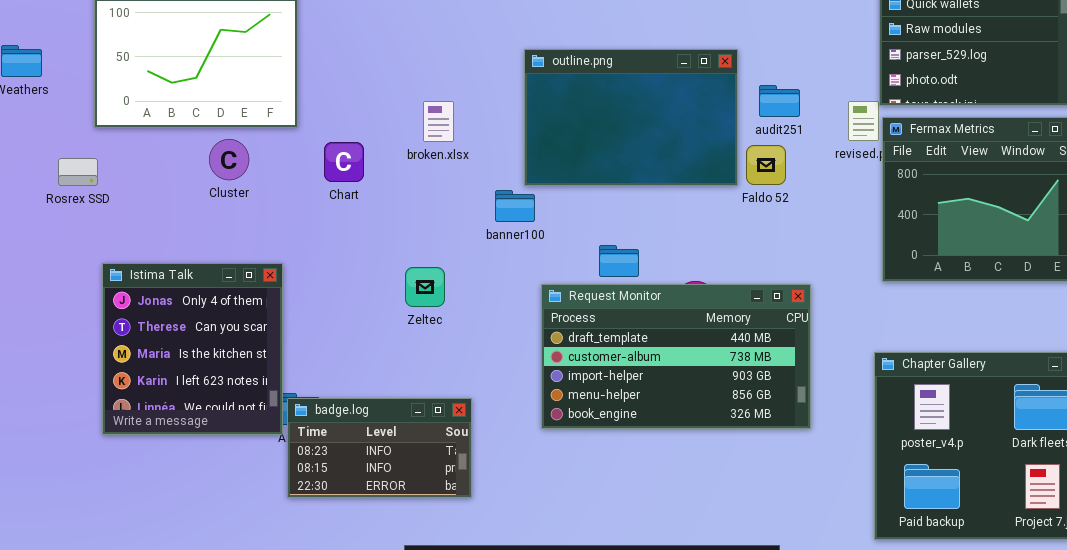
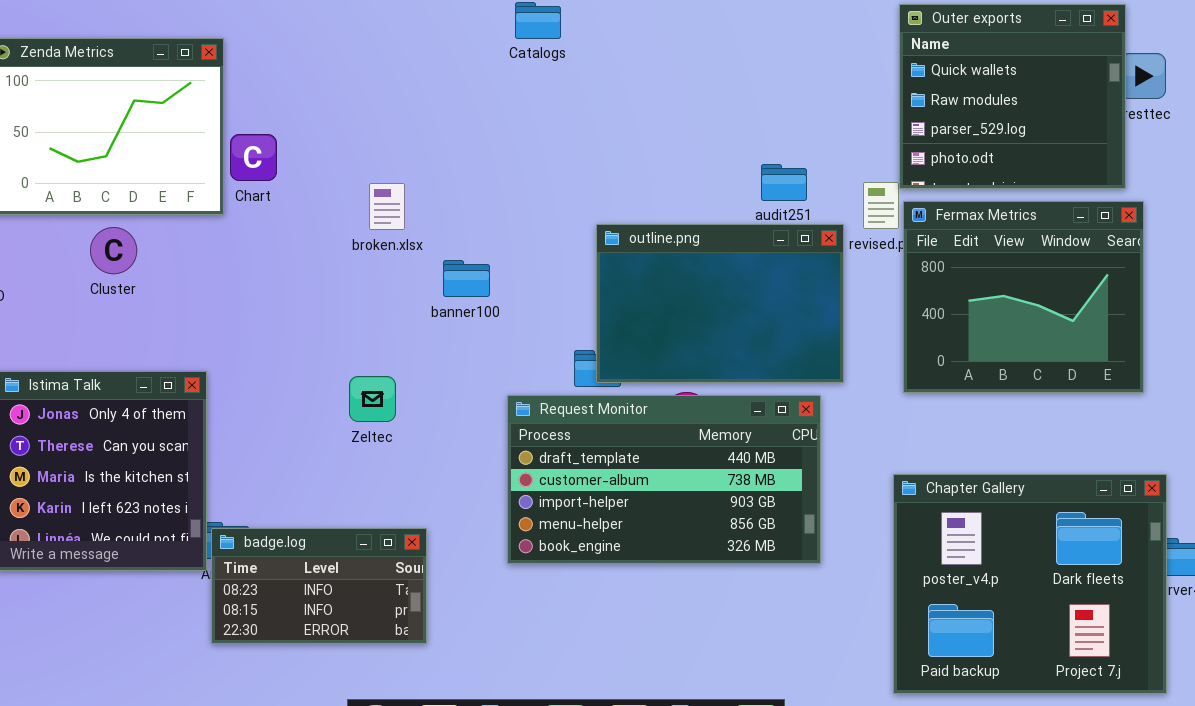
outline.png: [524,49,738,186] -> [596,224,844,383], moved
Cluster: [209,139,249,180] -> [90,227,137,274], moved
Chart: [324,142,364,182] -> [230,134,277,181], moved
banner100: [495,190,535,222] -> [443,260,490,297], moved

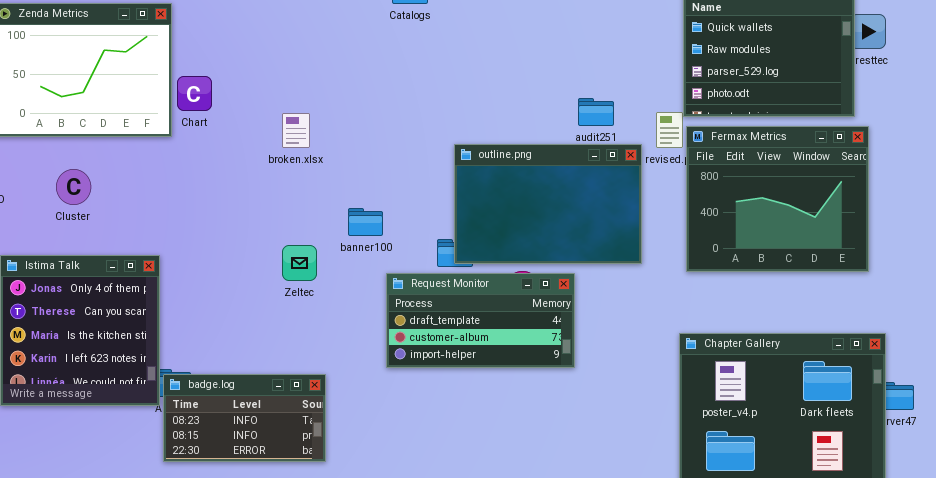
Cluster: [90,227,137,274] -> [56,169,91,205], moved
banner100: [443,260,490,297] -> [348,208,383,236], moved
Zeltec: [349,376,396,422] -> [282,245,317,281], moved
Request Monitor: [507,395,821,564] -> [386,273,575,368], resized

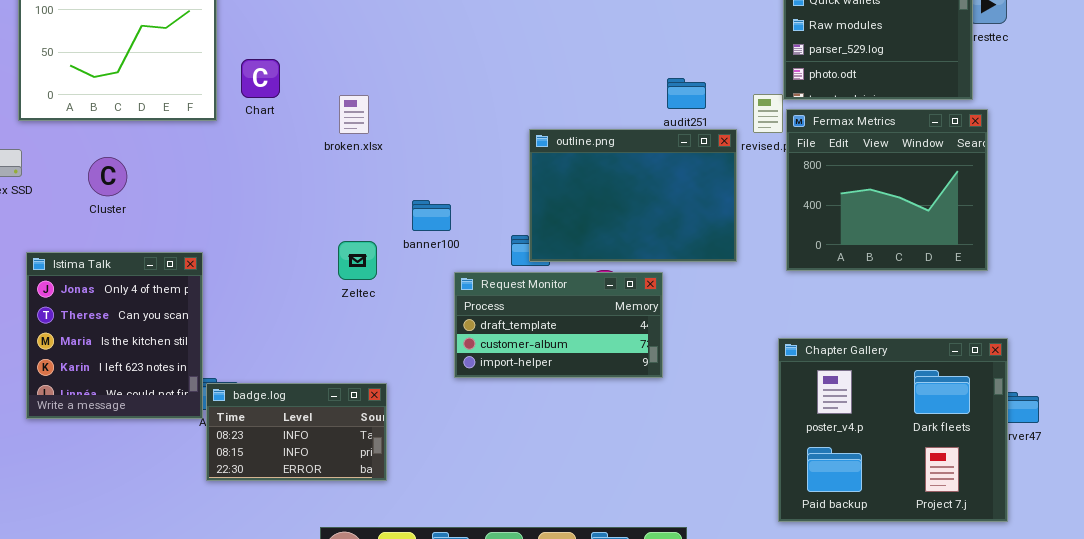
Chart: [177,76,212,111] -> [241,59,280,98], moved

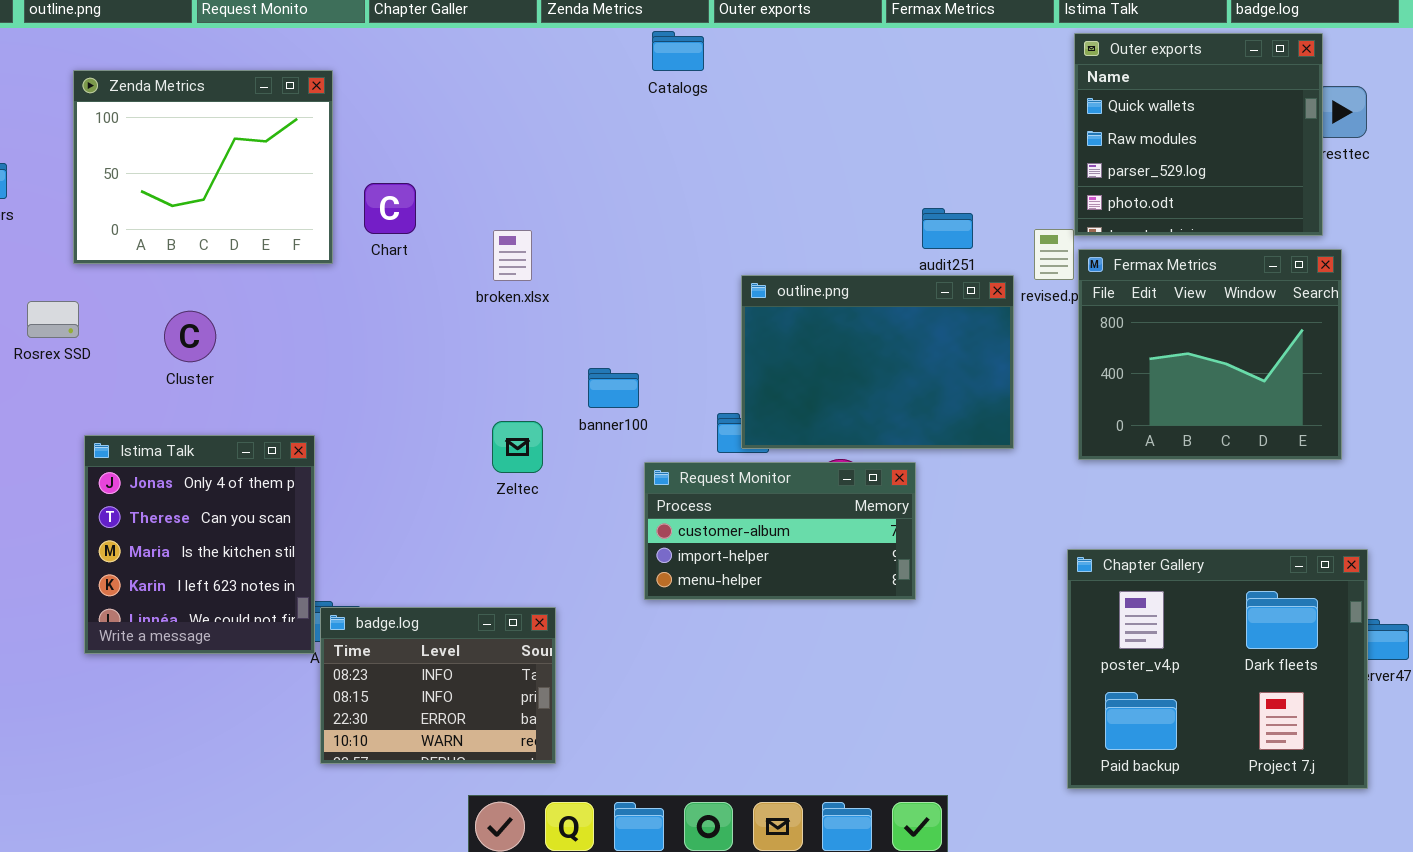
Request Monitor: [454,272,663,378] -> [644,462,916,600], scrolled down 1 row
badge.log: [206,383,387,481] -> [320,607,556,764], resized

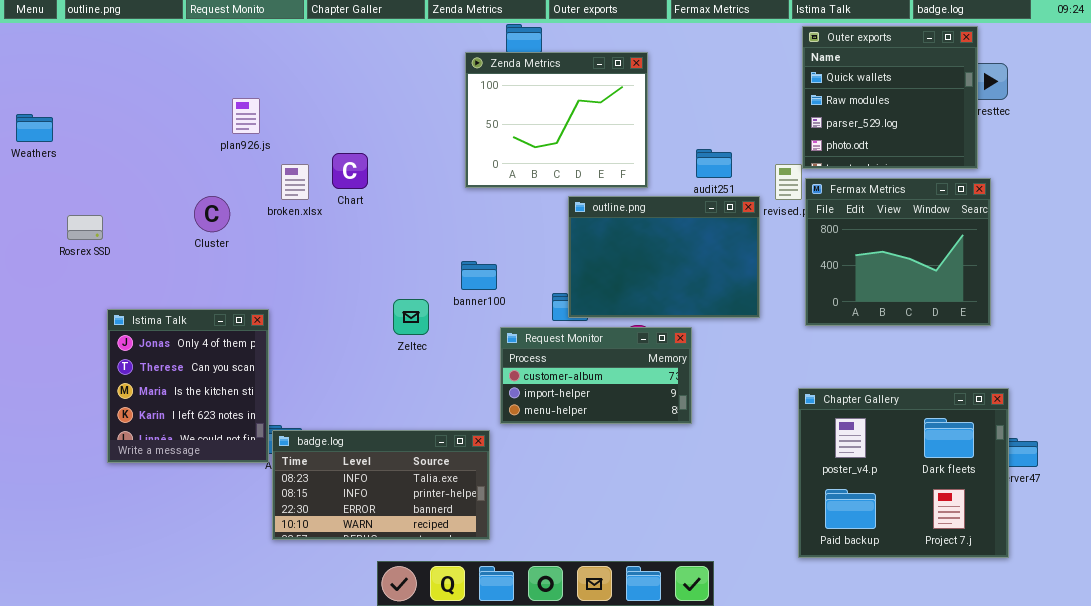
Zenda Metrics: [73,70,333,264] -> [465,52,648,188], moved
Chart: [364,183,416,234] -> [332,153,368,189], moved
broken.xlsx: [493,230,532,281] -> [281,164,309,200], moved
Cluster: [164,311,216,362] -> [194,196,230,232], moved
badge.log: [320,607,556,764] -> [272,430,490,540], resized

